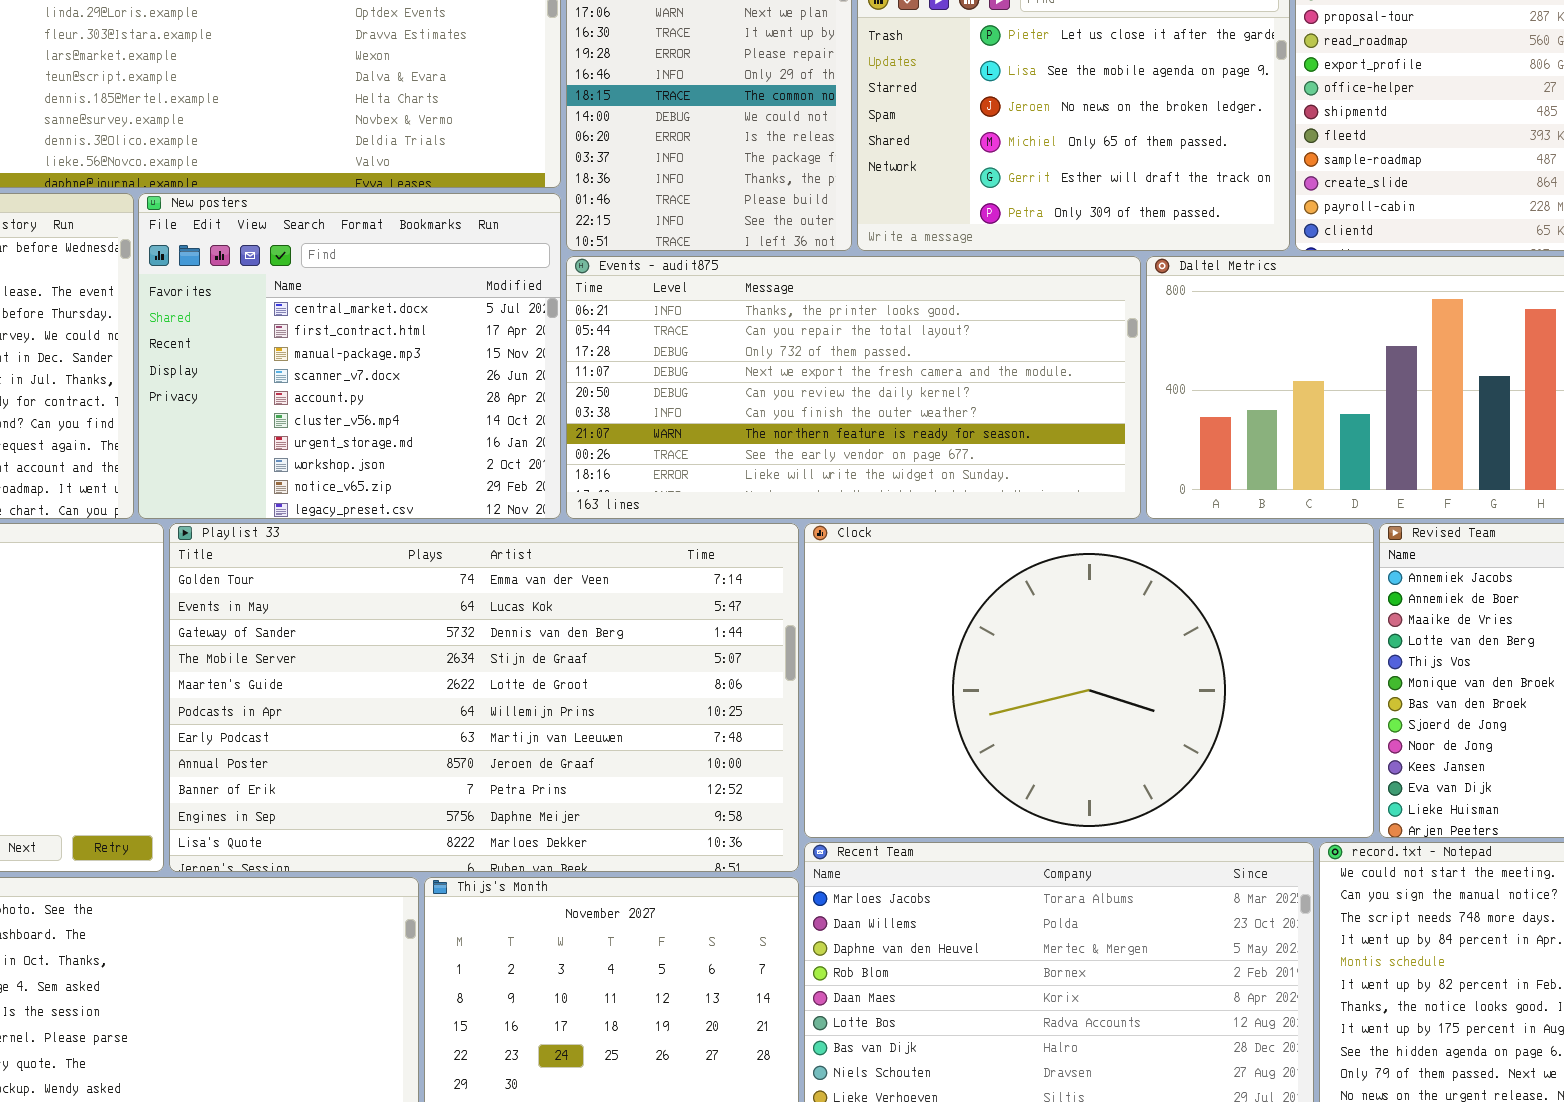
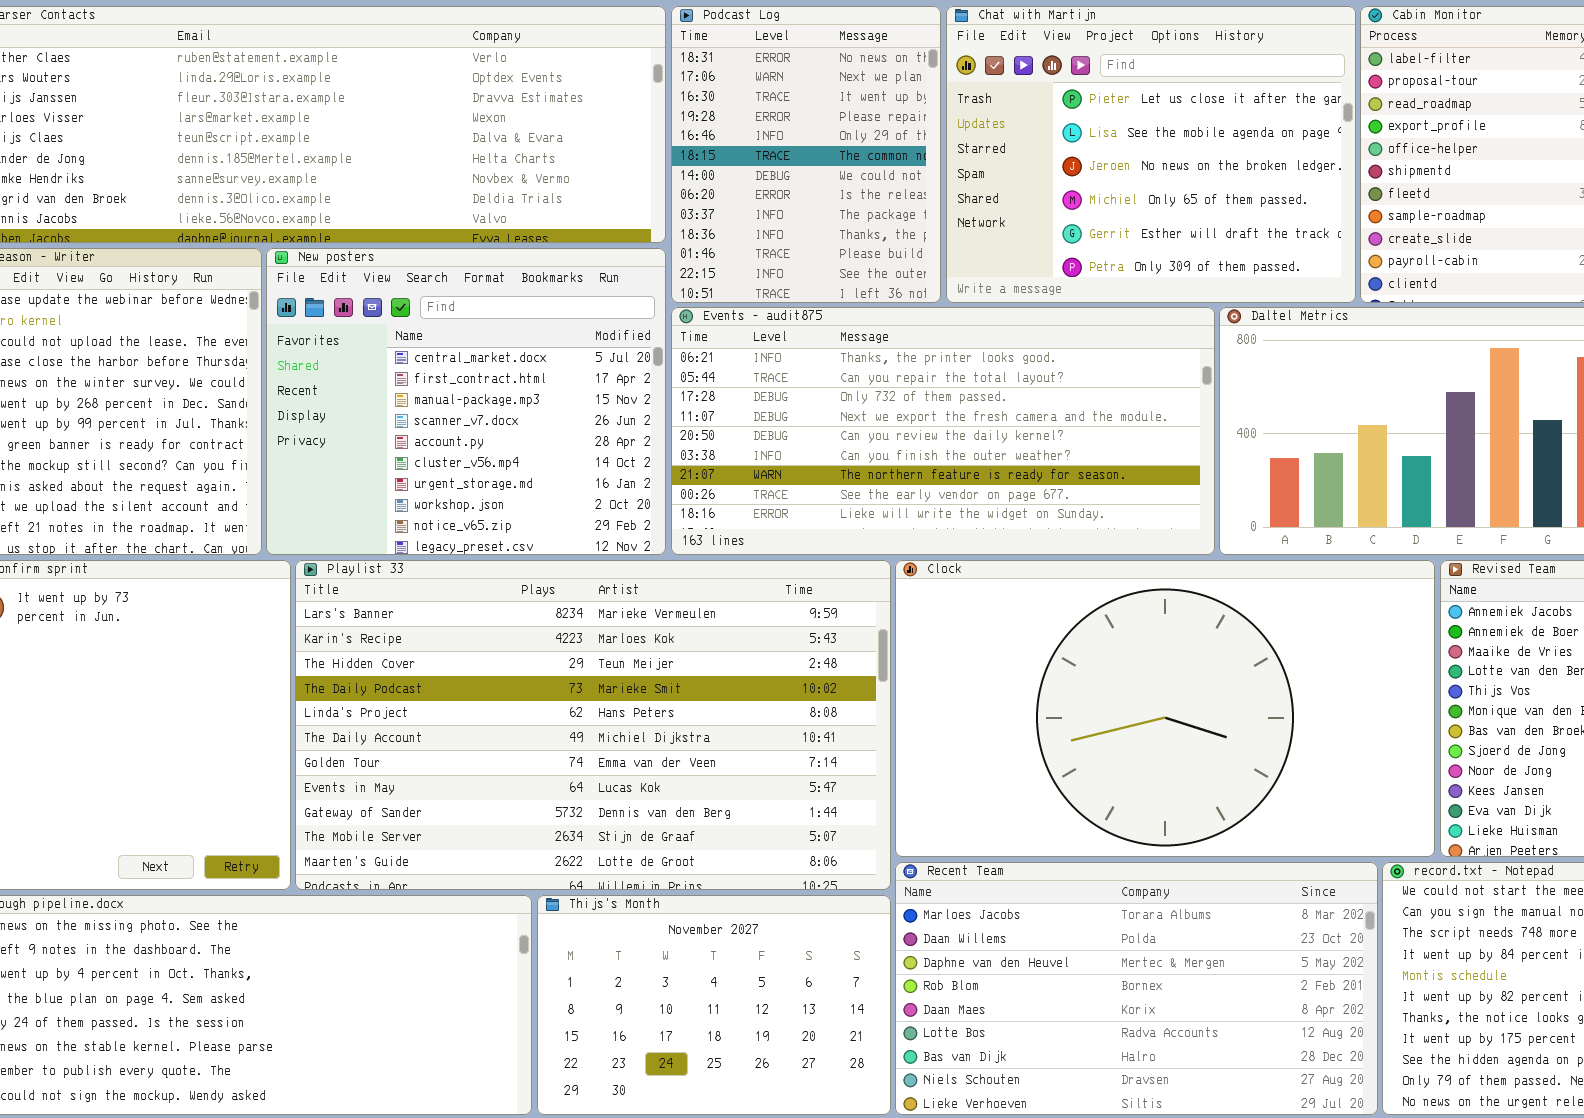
Playlist 33: [169,523,799,872] -> [295,560,891,890], scrolled up 6 rows

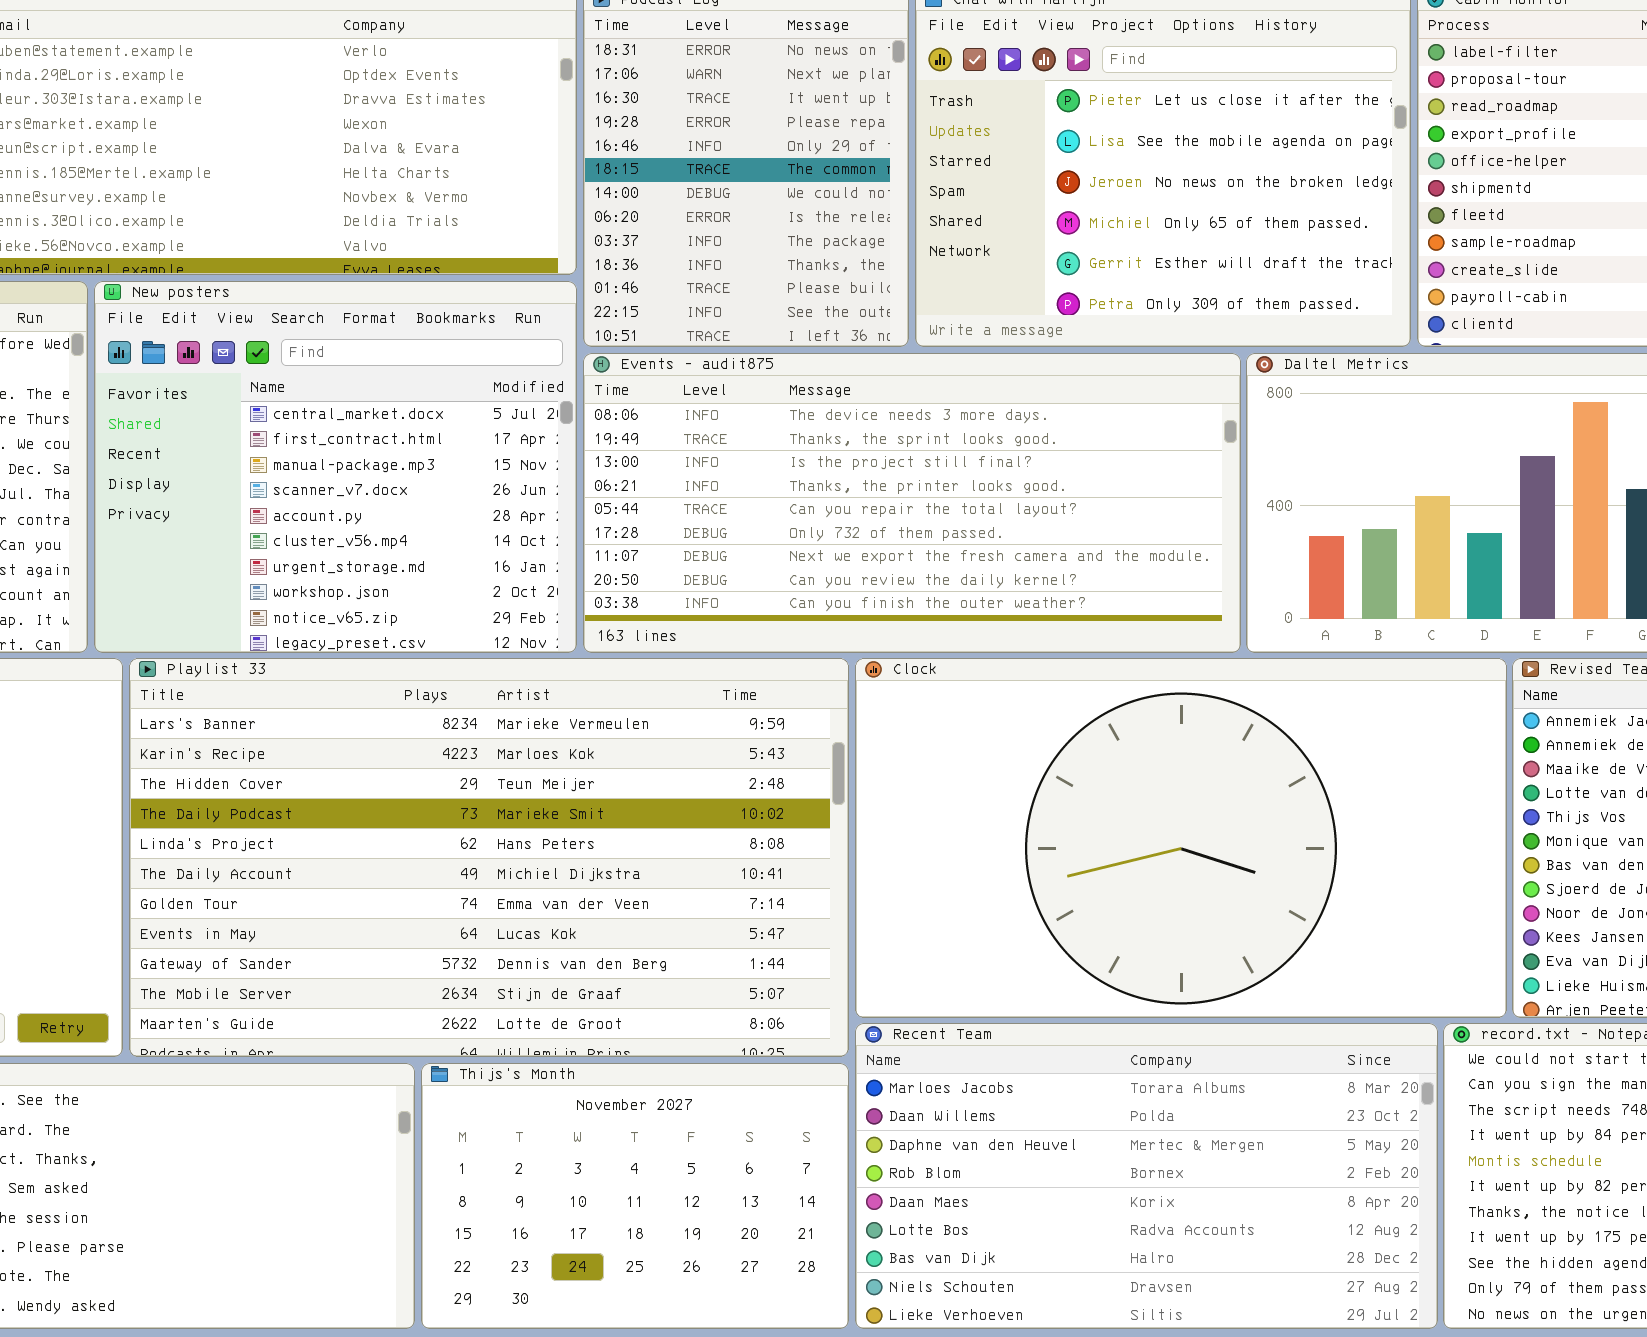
Events - audit875: [671,307,1215,555] -> [583,353,1241,653], scrolled up 3 rows

